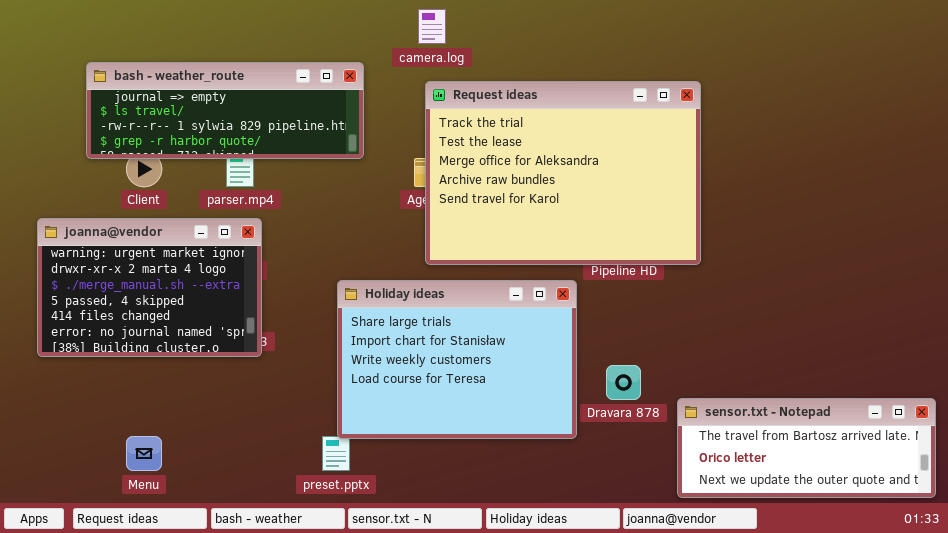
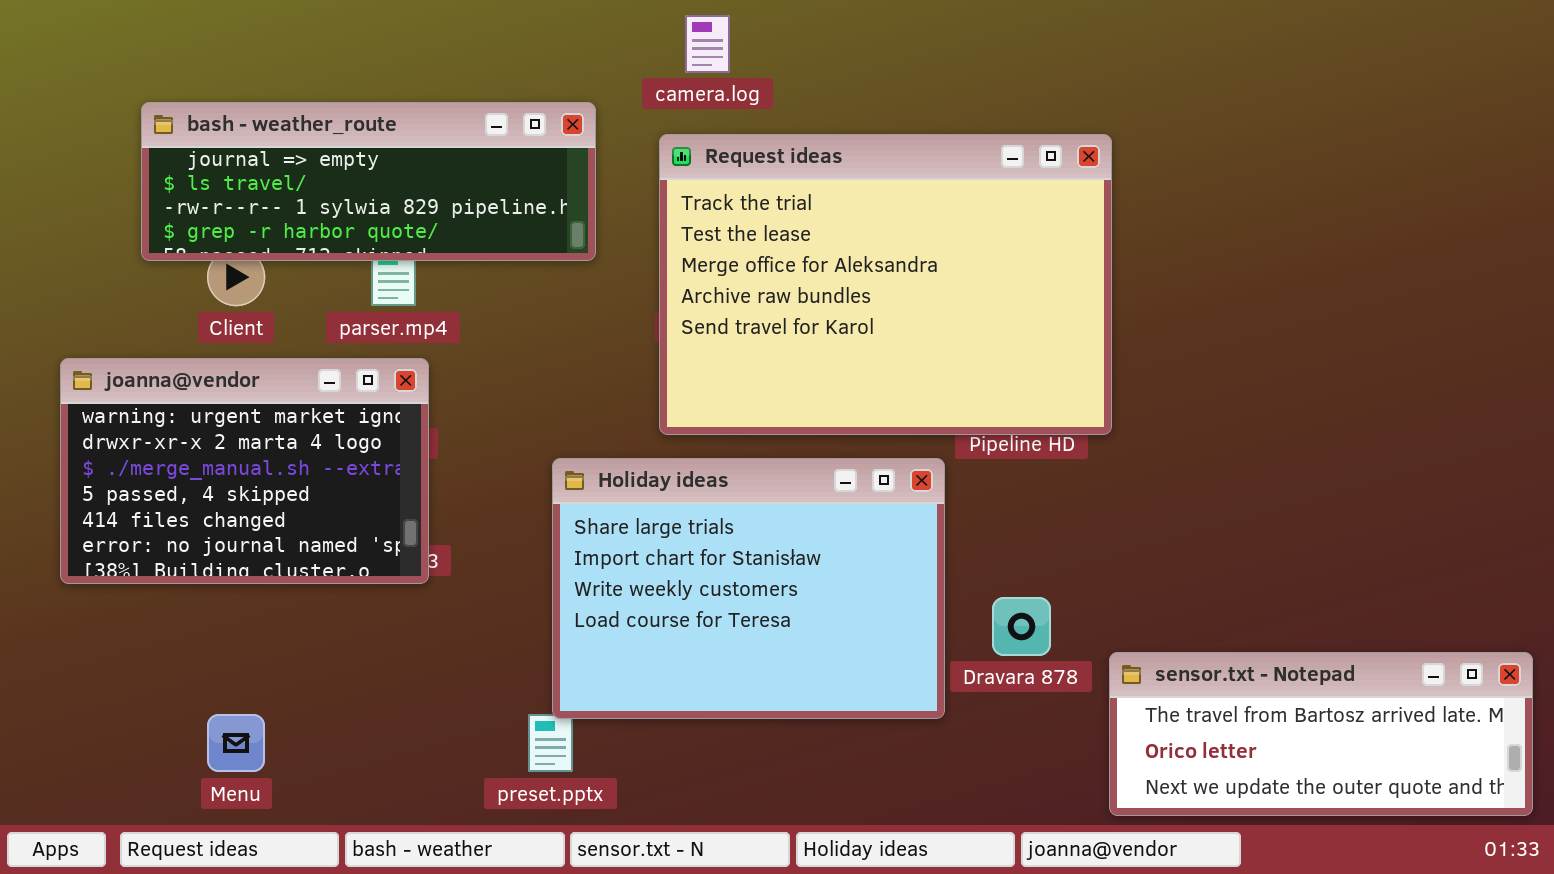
Request ideas: [425,81,701,265] -> [659,134,1112,435], moved

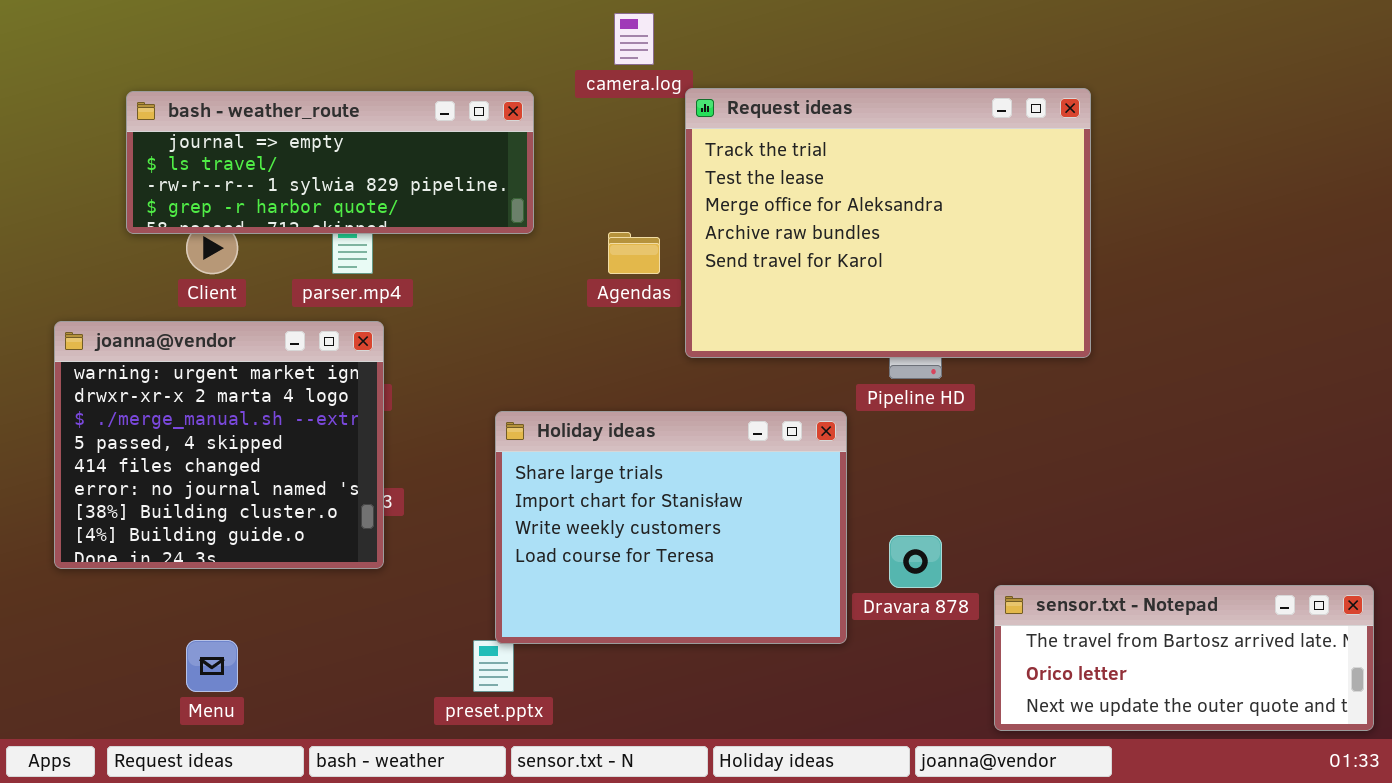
Request ideas: [659,134,1112,435] -> [685,88,1091,358], moved
joanna@vendor: [60,358,429,584] -> [54,321,384,569], resized

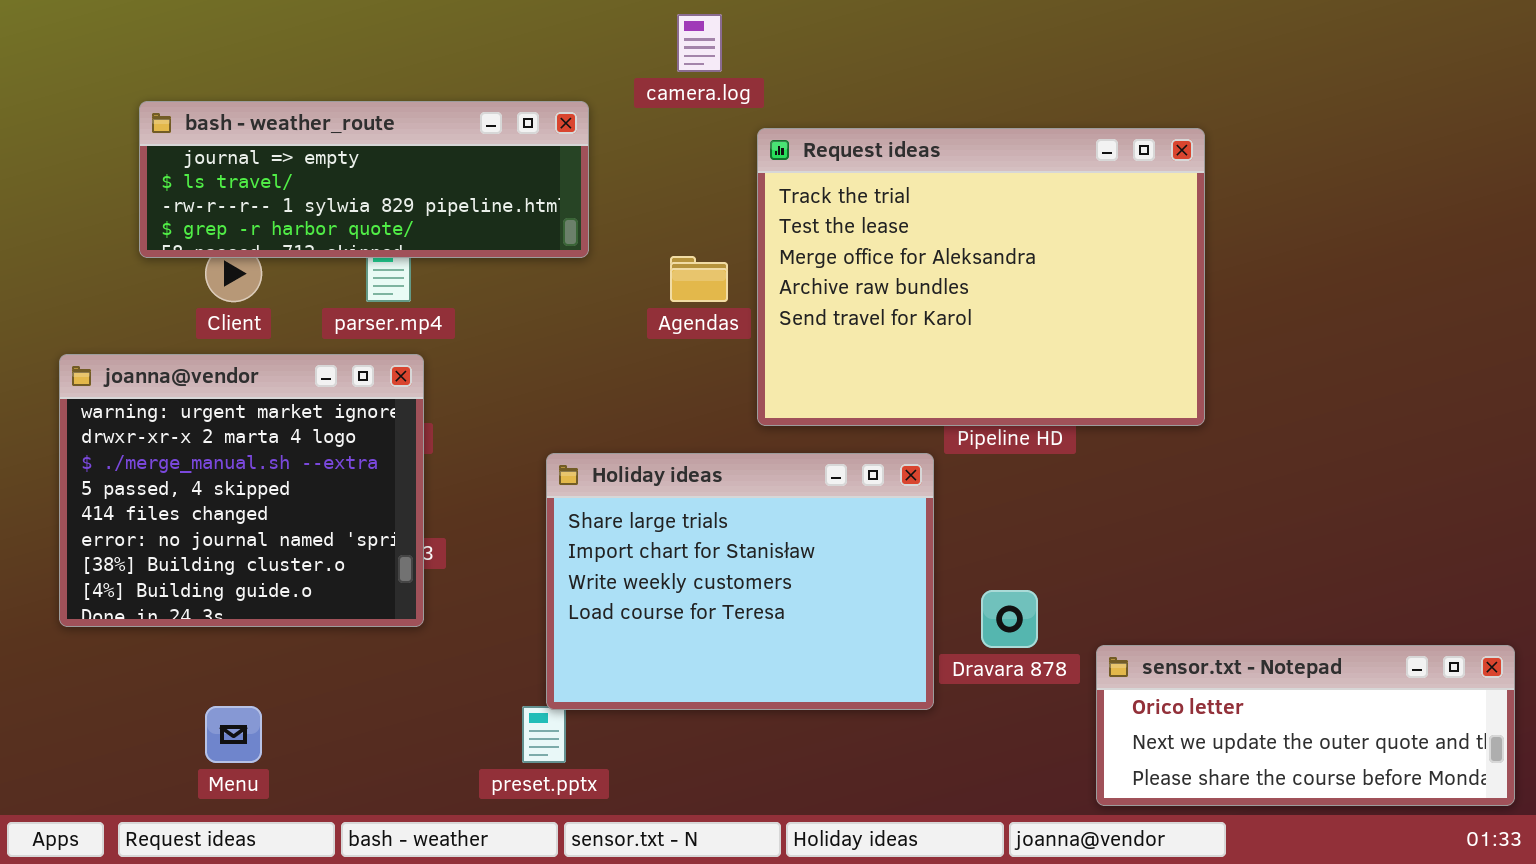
Request ideas: [685,88,1091,358] -> [757,128,1205,426], moved
sensor.txt - Notepad: [994,585,1374,731] -> [1096,645,1515,806], scrolled down 1 row

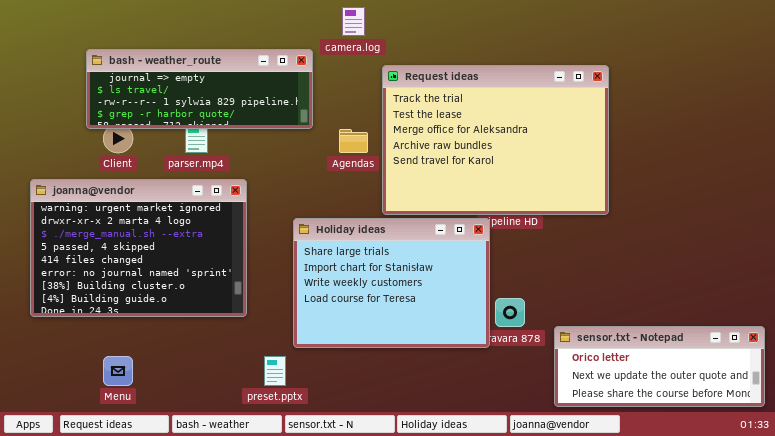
bash - weather_route: [139,101,589,258] -> [86,49,313,129], moved
joanna@vendor: [59,354,424,627] -> [30,179,247,317], resized
Holiday ideas: [546,453,934,710] -> [293,218,490,348], moved

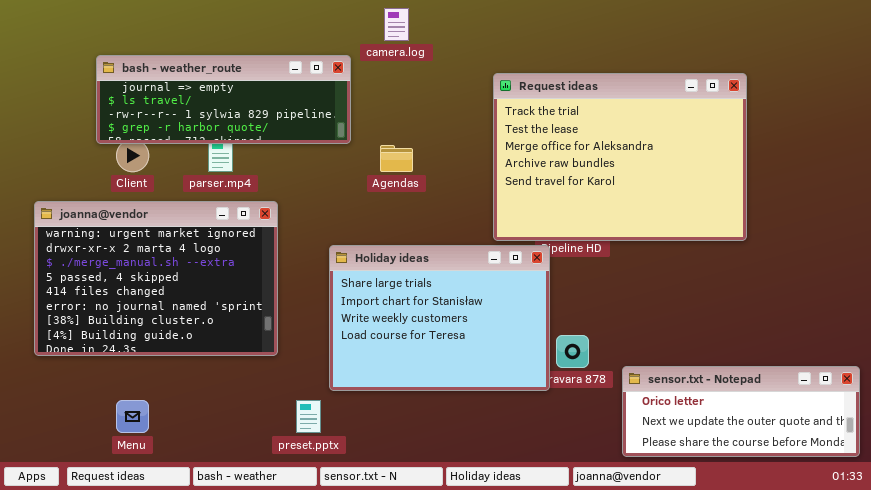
Request ideas: [382,65,609,215] -> [493,73,747,241], moved

